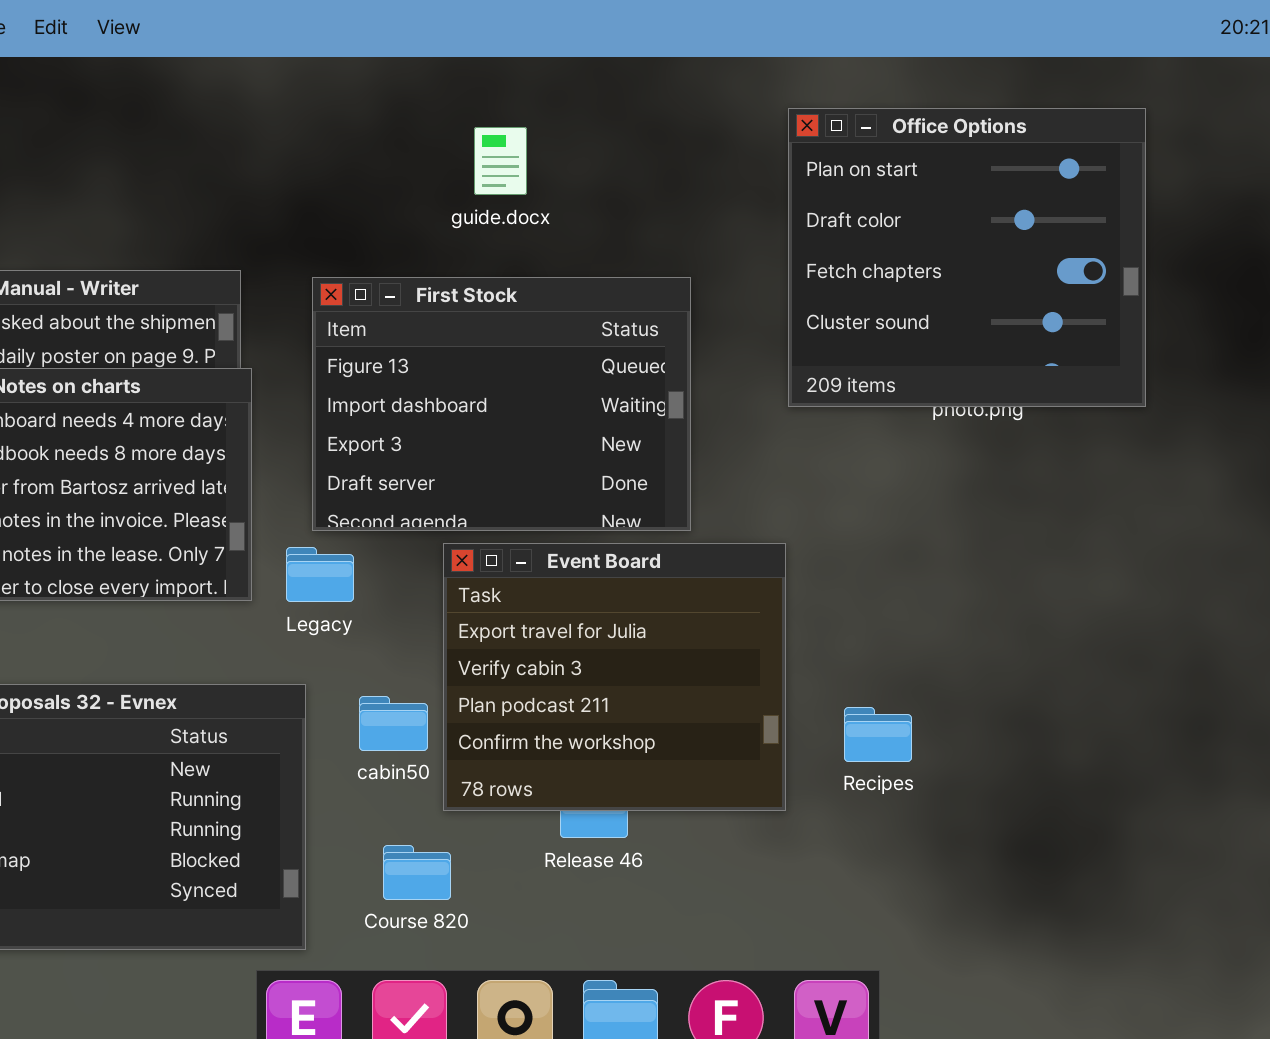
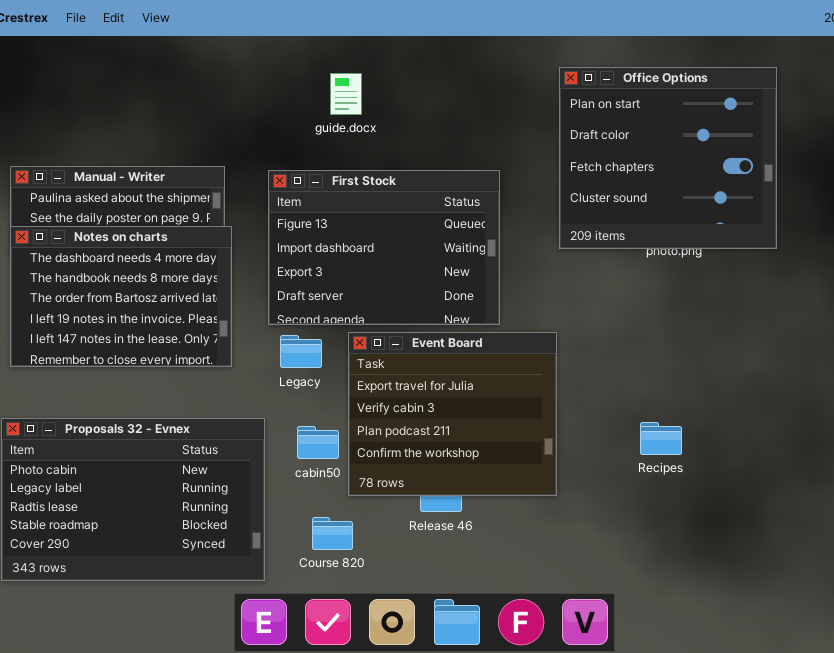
guide.docx: [474,127,527,195] -> [330,73,362,115], moved
Legacy: [286,547,354,602] -> [280,335,322,368], moved
Recipes: [844,707,912,762] -> [640,422,682,455], moved

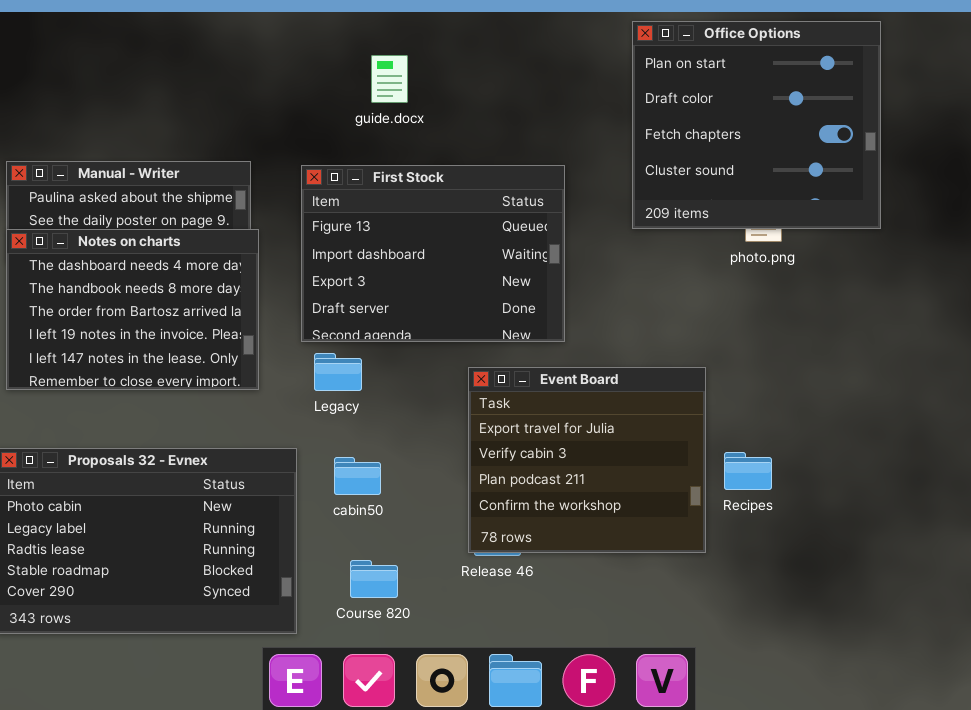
Office Options: [559,67,777,249] -> [632,21,881,229], moved
Event Board: [348,332,557,496] -> [468,367,706,553], moved

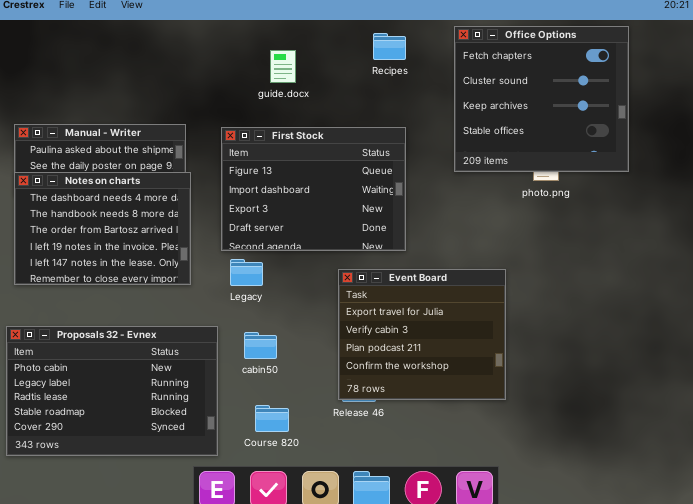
Office Options: [632,21,881,229] -> [454,26,629,172], scrolled down 2 rows
Recipes: [724,452,772,490] -> [373,33,406,60], moved

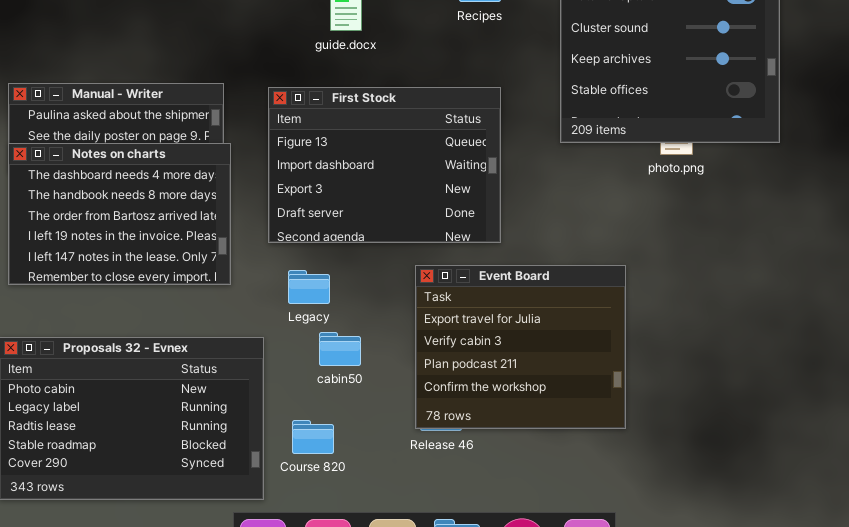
Legacy: [230,259,263,286] -> [288,270,330,304], moved
cabin50: [244,332,277,359] -> [319,332,361,366], moved
Course 820: [255,405,289,432] -> [292,420,334,454], moved

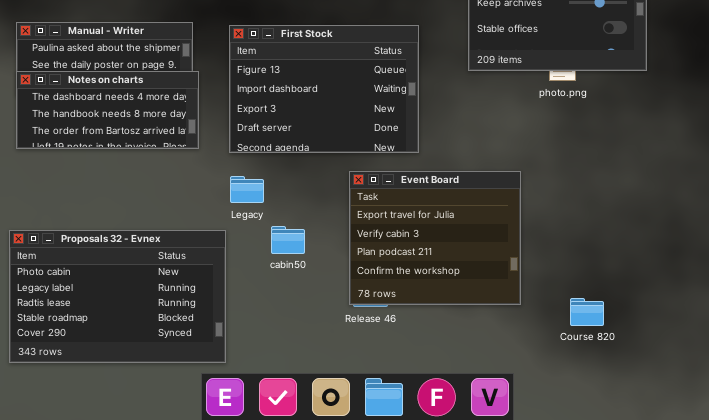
Notes on charts: [8,143,231,285] -> [16,71,199,149], resized
Legacy: [288,270,330,304] -> [230,176,264,203], moved
Course 820: [292,420,334,454] -> [570,298,604,326], moved

